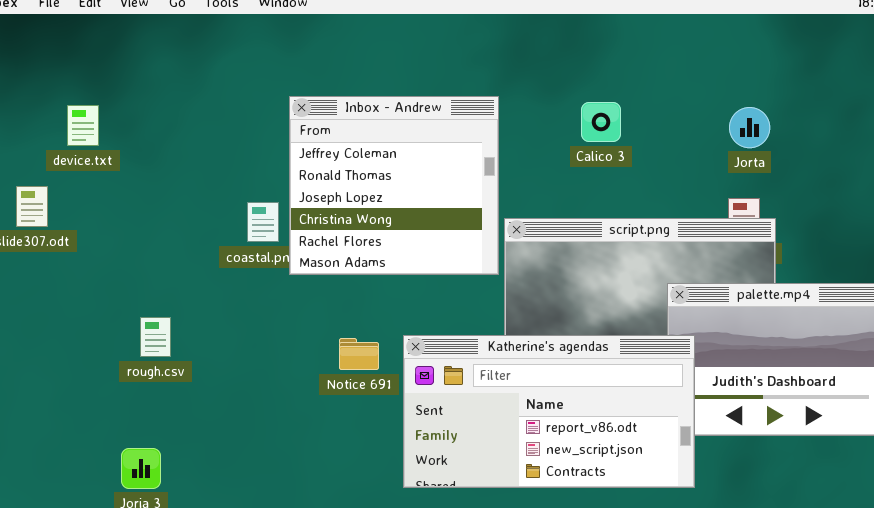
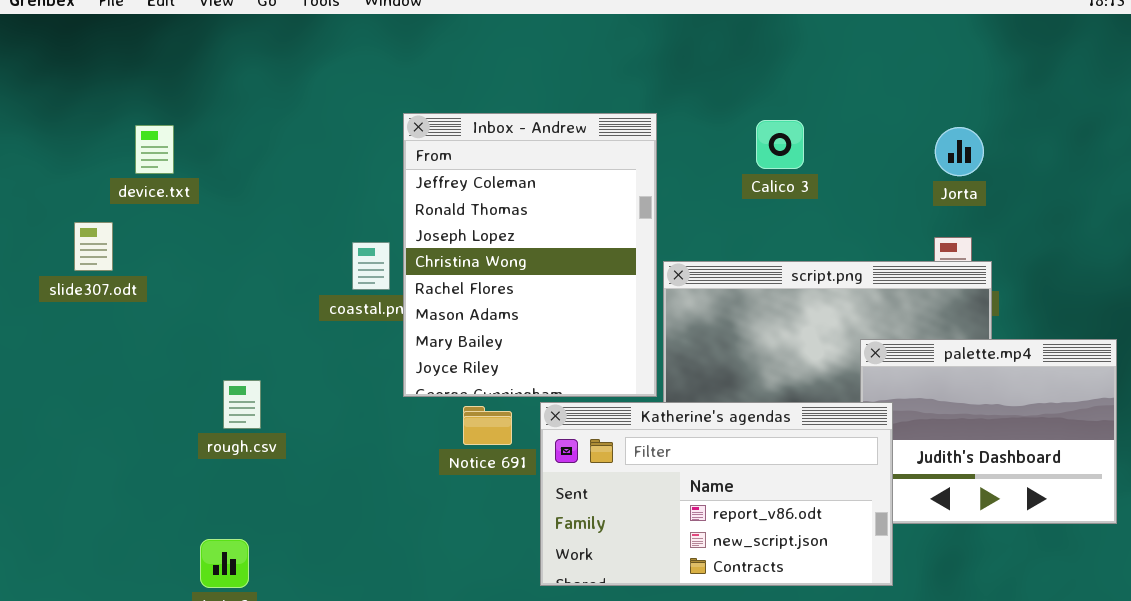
Inbox - Andrew: [289,96,499,275] -> [403,113,657,397], resized

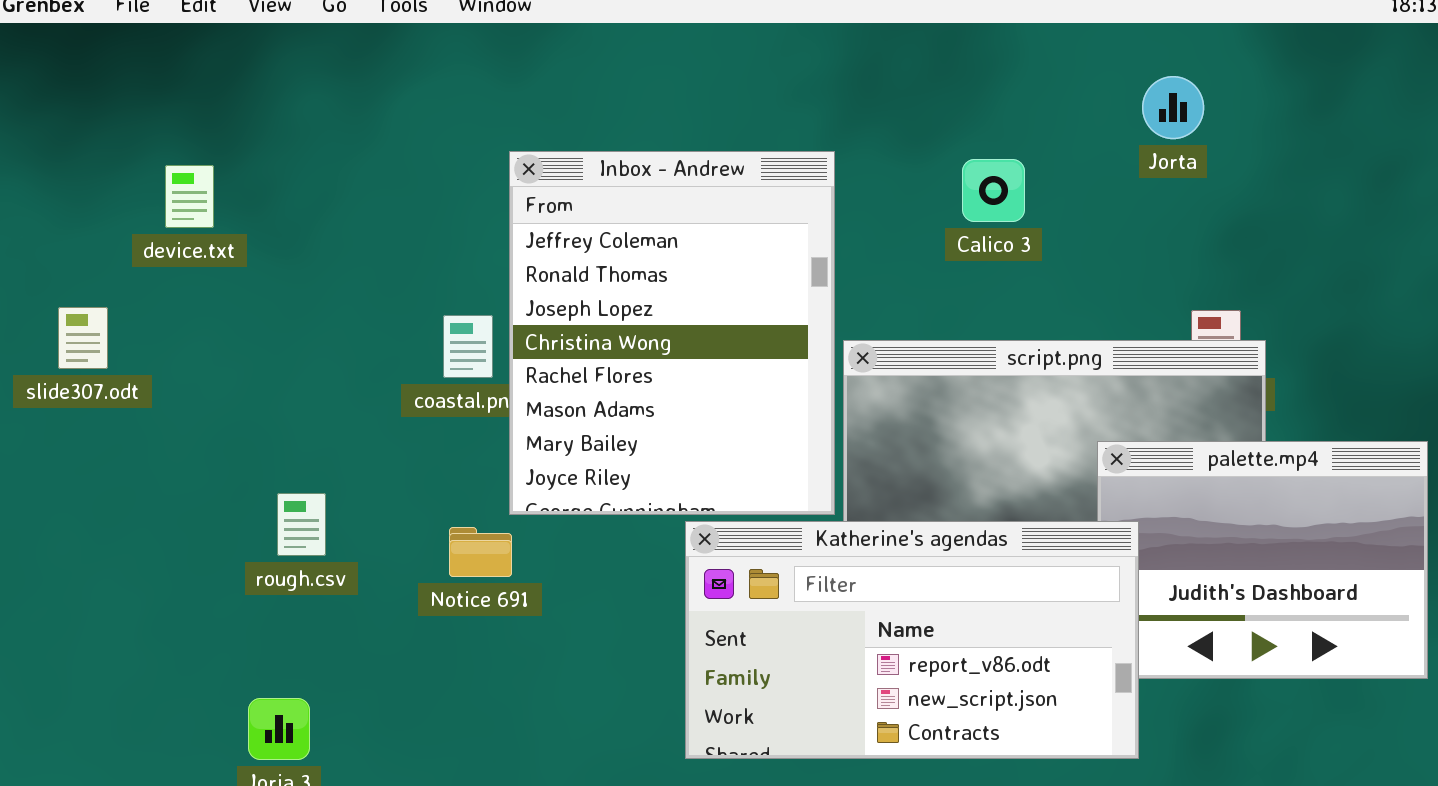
Jorta: [935,127,984,176] -> [1142,76,1204,139], moved
slide307.odt: [74,222,113,271] -> [58,307,108,369], moved
Notice 691: [463,406,512,445] -> [449,527,512,577], moved

